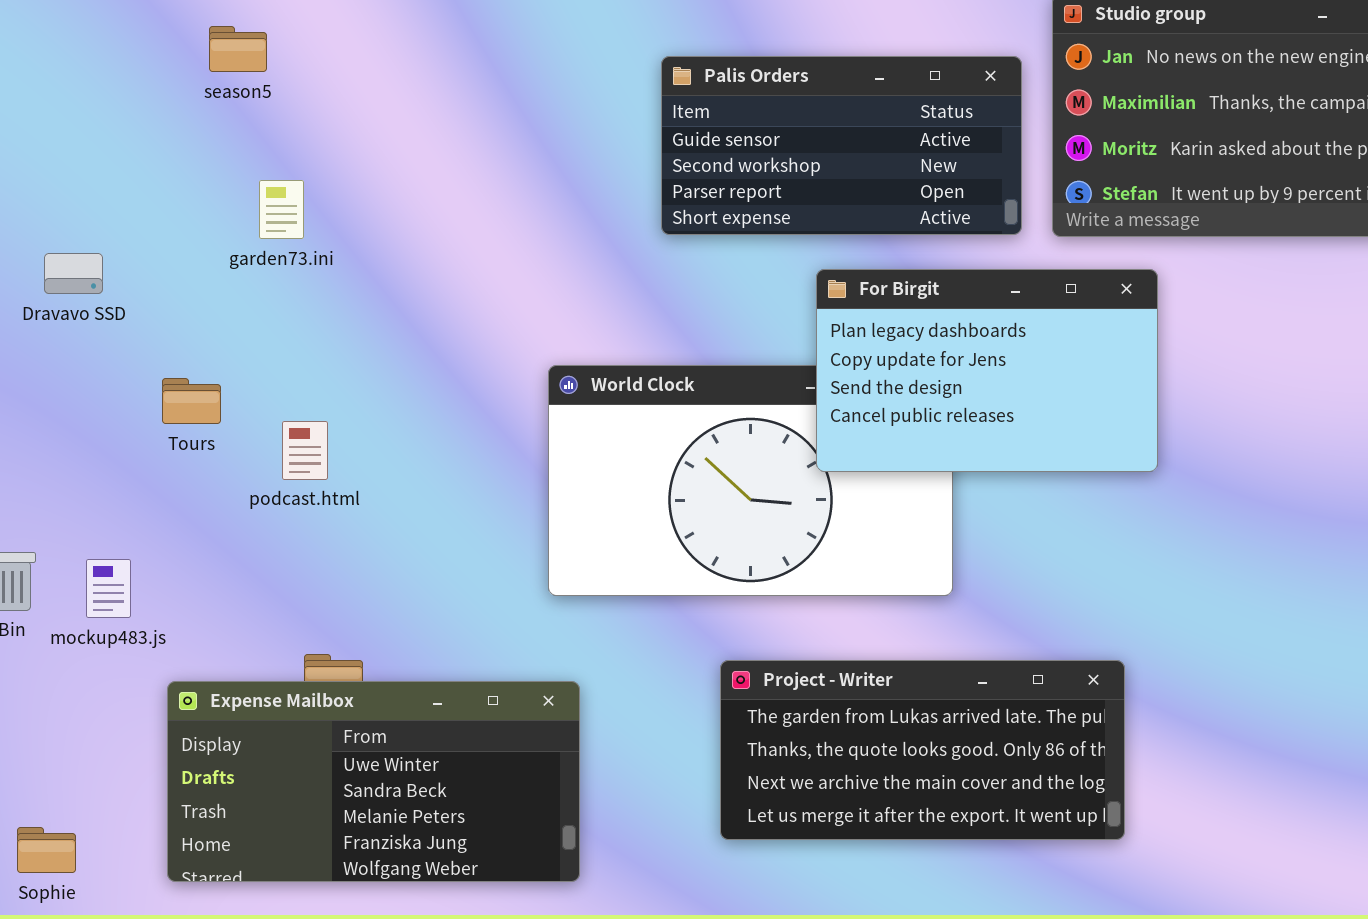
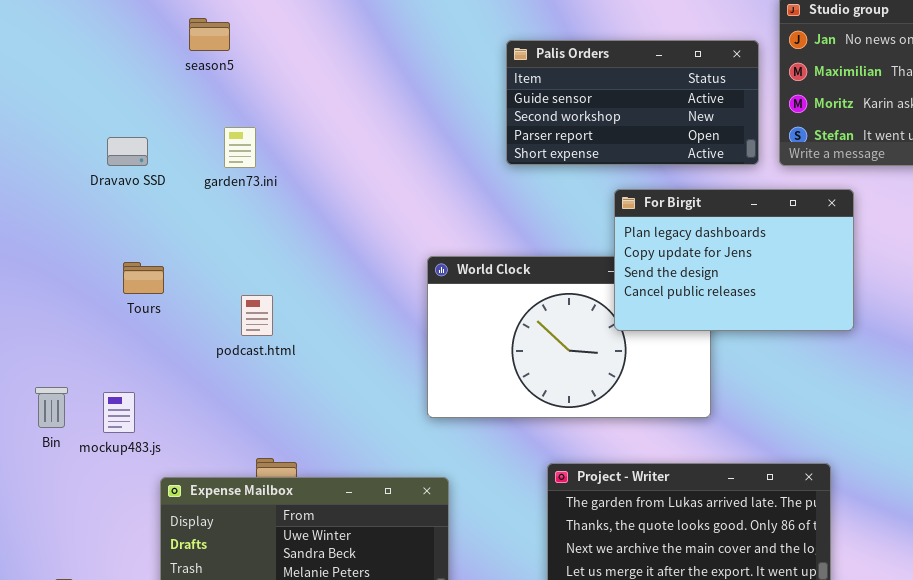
Dravavo SSD: [44,253,103,294] -> [107,137,148,166], moved
Tours: [162,378,221,424] -> [123,262,164,294], moved

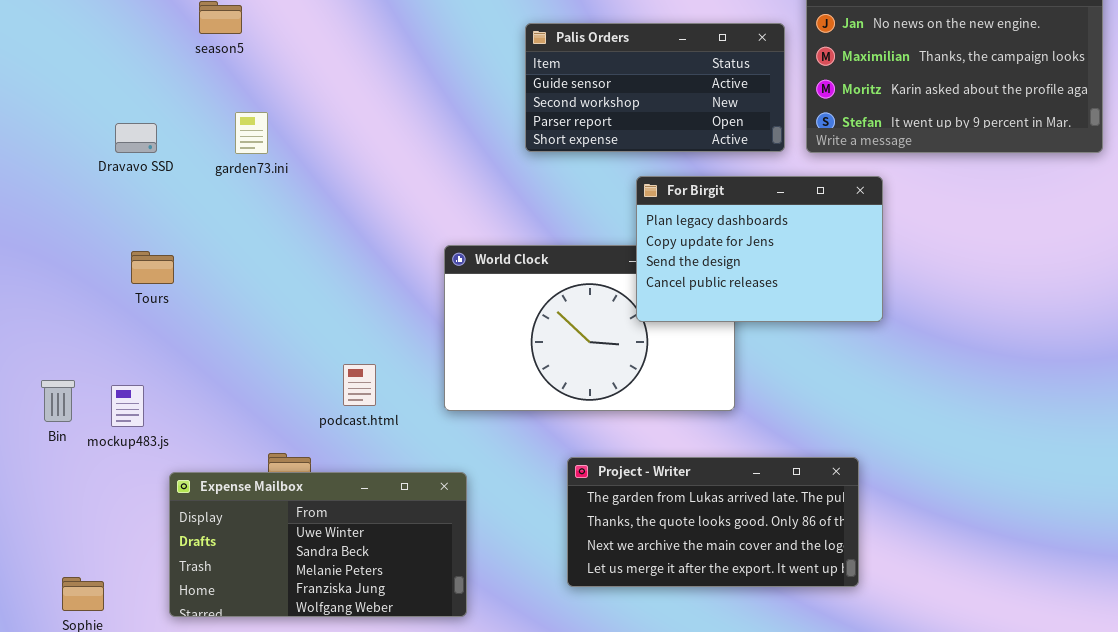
podcast.html: [241,295,273,336] -> [343,364,376,406], moved

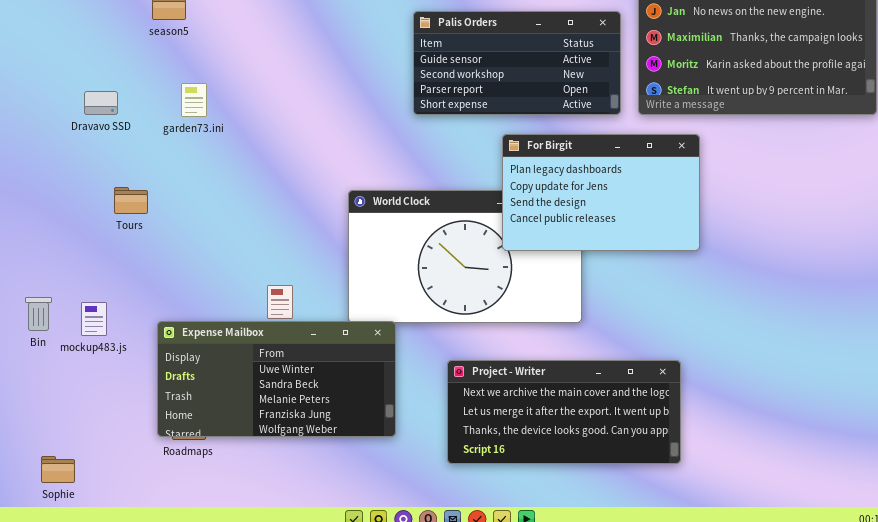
Tours: [131,251,174,284] -> [114,187,148,214], moved
Project - Writer: [567,457,859,587] -> [447,360,681,464], scrolled down 2 rows
Expense Mailbox: [169,472,467,617] -> [157,321,396,437], moved

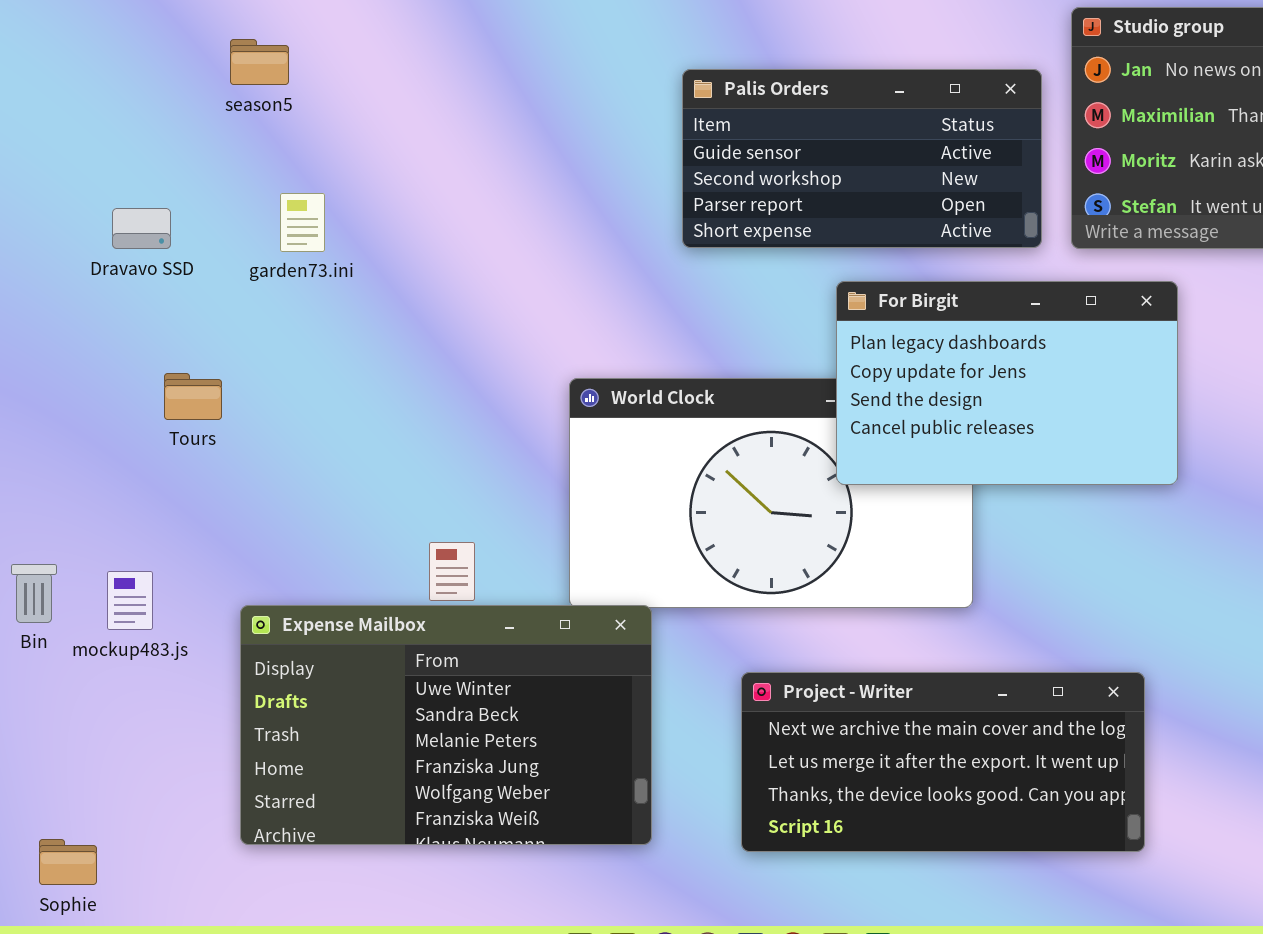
Expense Mailbox: [157,321,396,437] -> [240,605,652,845], resized

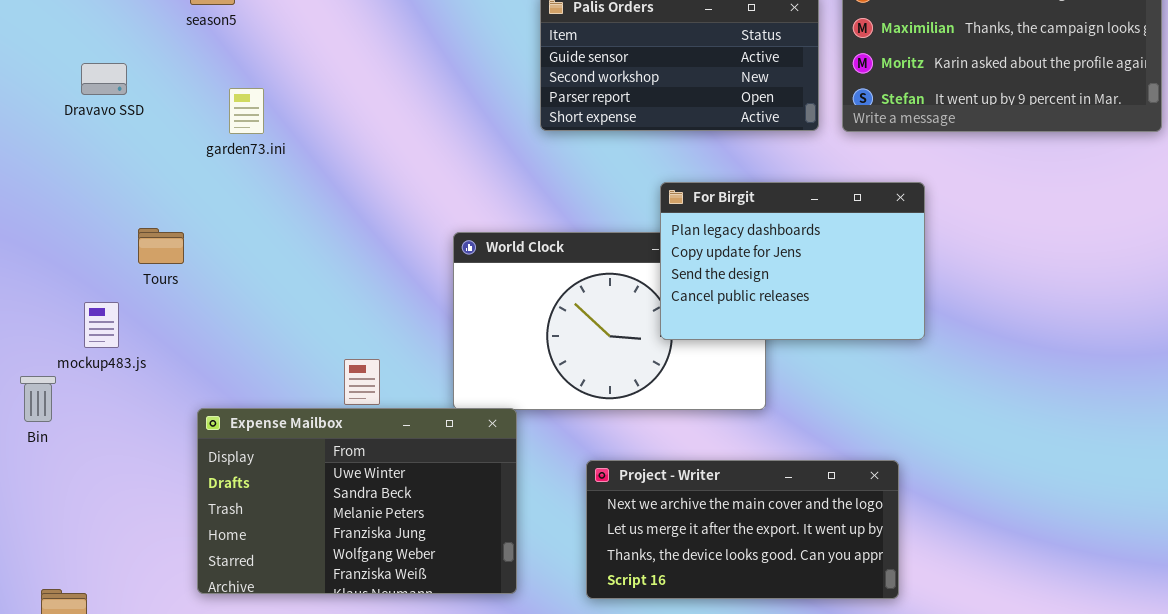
Dravavo SSD: [112,208,171,249] -> [81,63,127,95], moved
For Birgit: [836,281,1178,485] -> [660,182,925,340], moved
mockup483.js: [107,571,153,630] -> [84,302,119,348], moved

